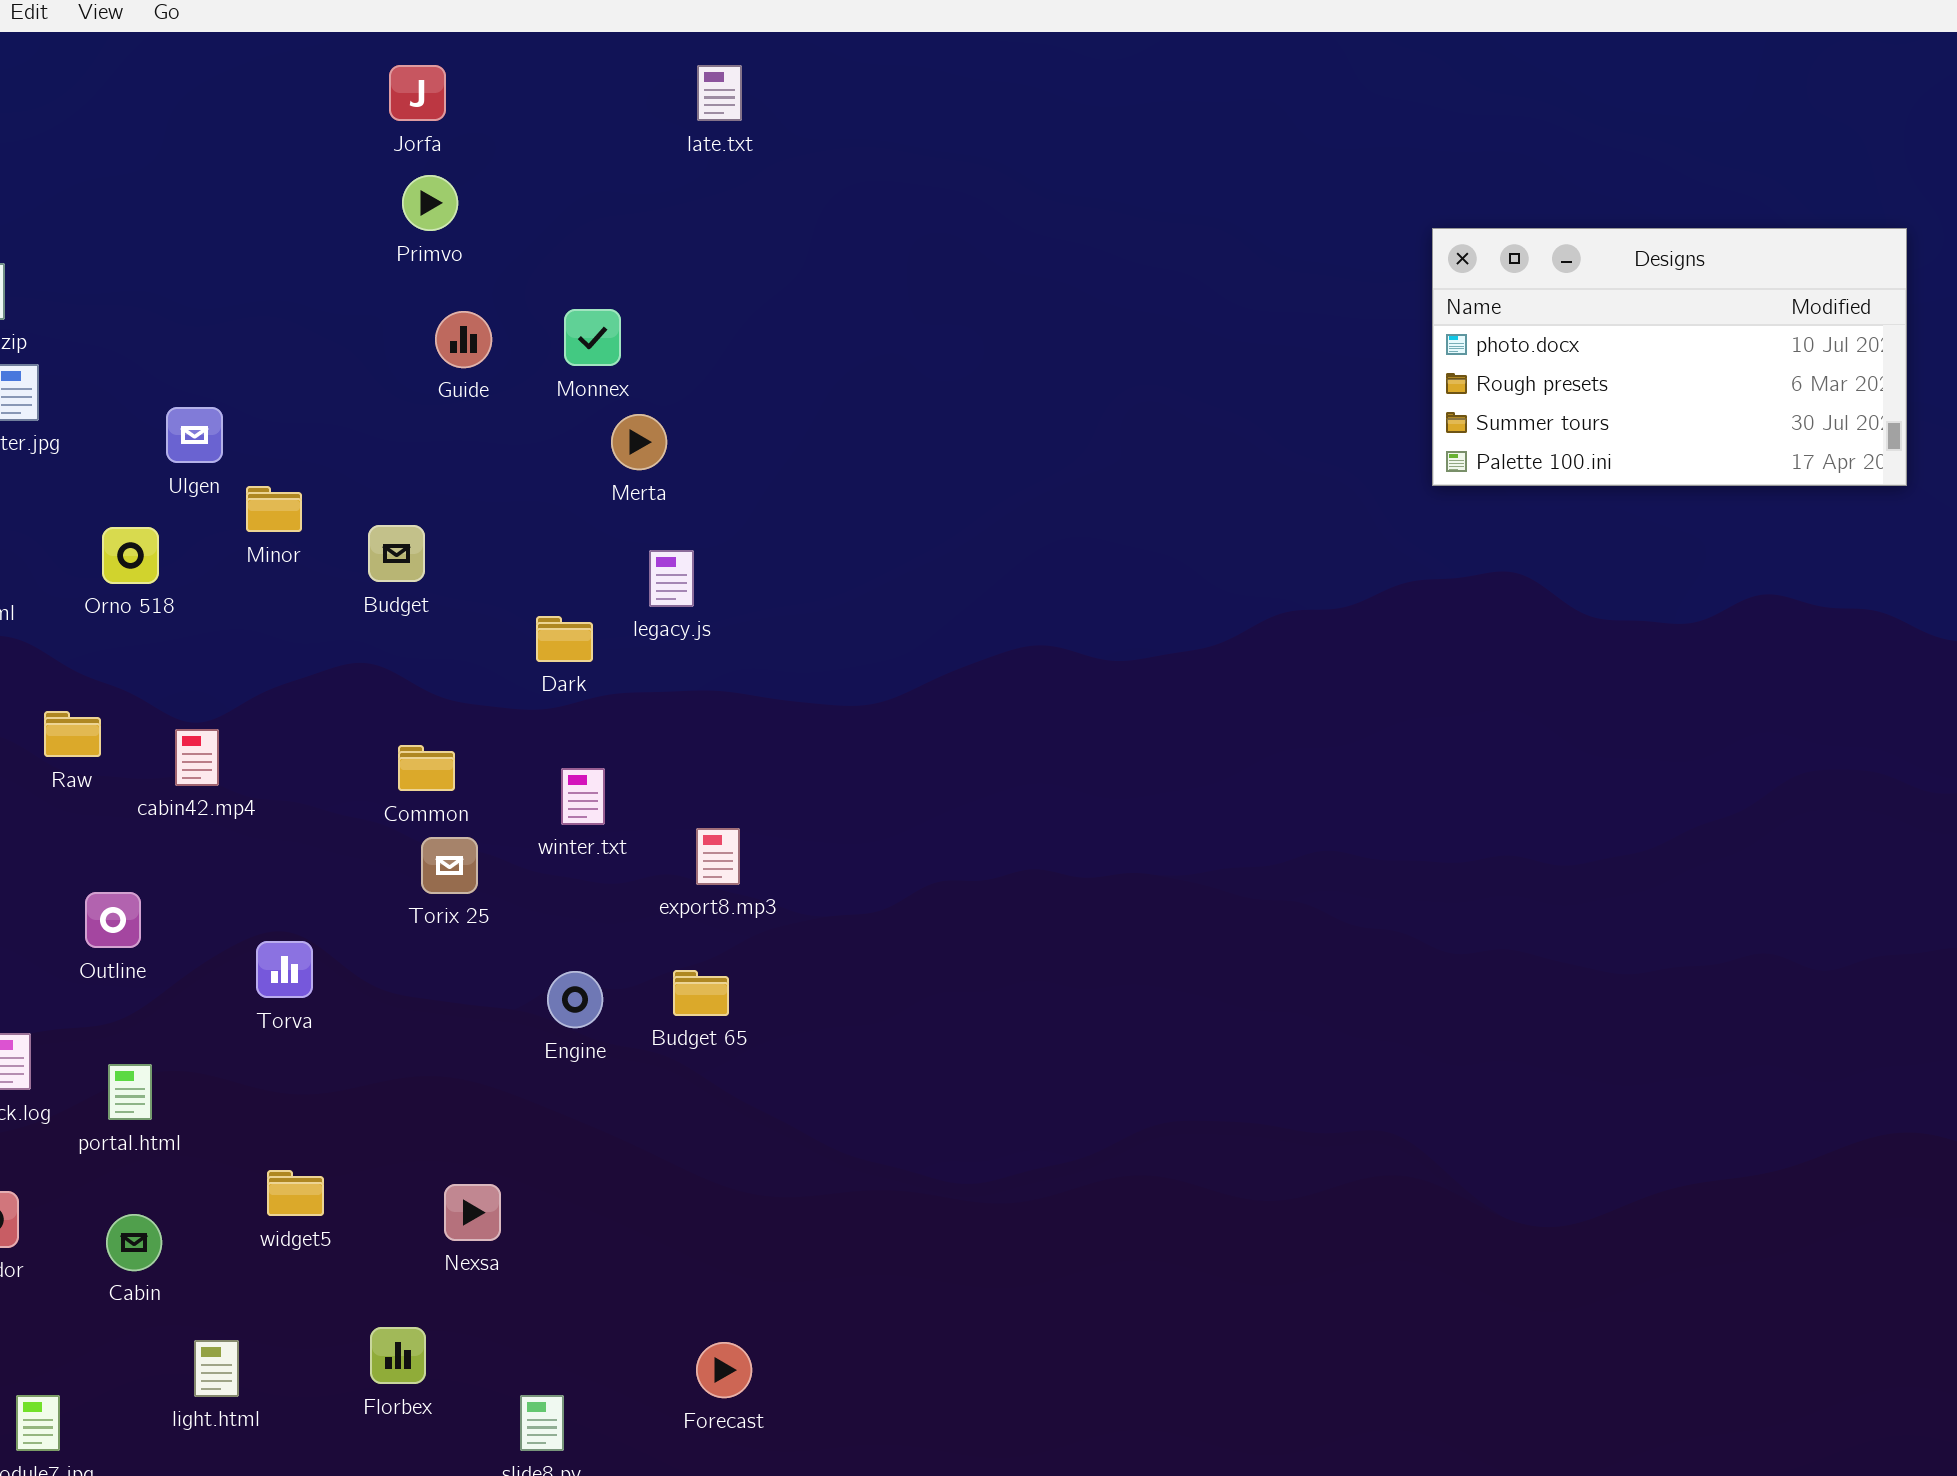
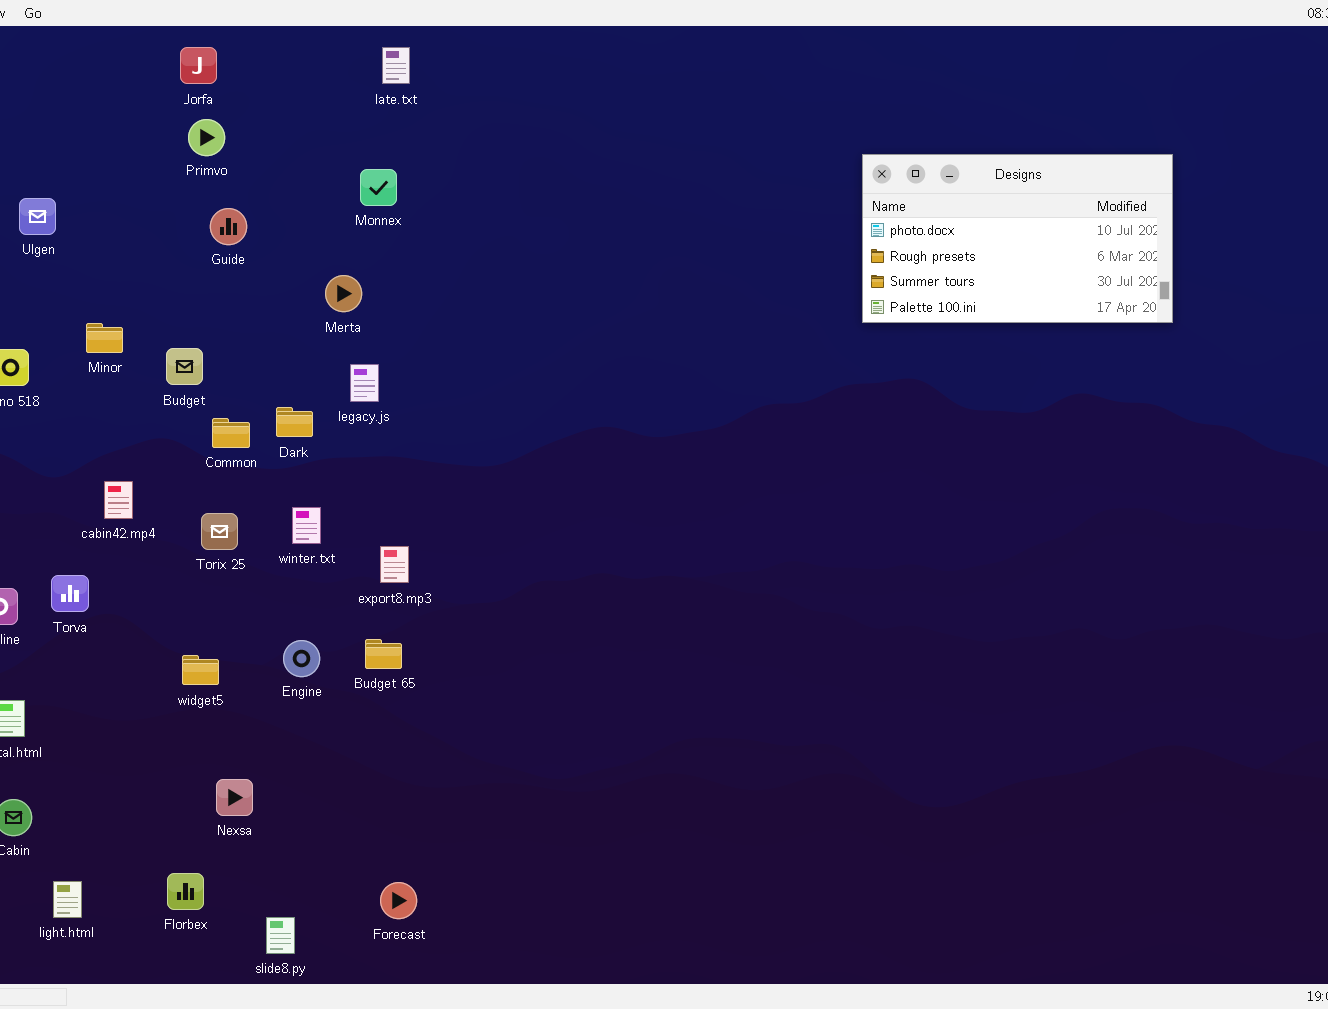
Monnex: [564,309,621,366] -> [360,169,397,206], moved
Ulgen: [166,407,223,463] -> [19,198,56,235], moved
cabin42.mp4: [175,729,219,786] -> [104,481,133,519], moved
Common: [398,745,455,791] -> [212,418,250,448], moved
Torix 25: [421,837,478,894] -> [201,513,238,550], moved
Torva: [256,941,313,998] -> [51,575,89,612], moved
widget5: [267,1170,324,1216] -> [182,655,219,685], moved

